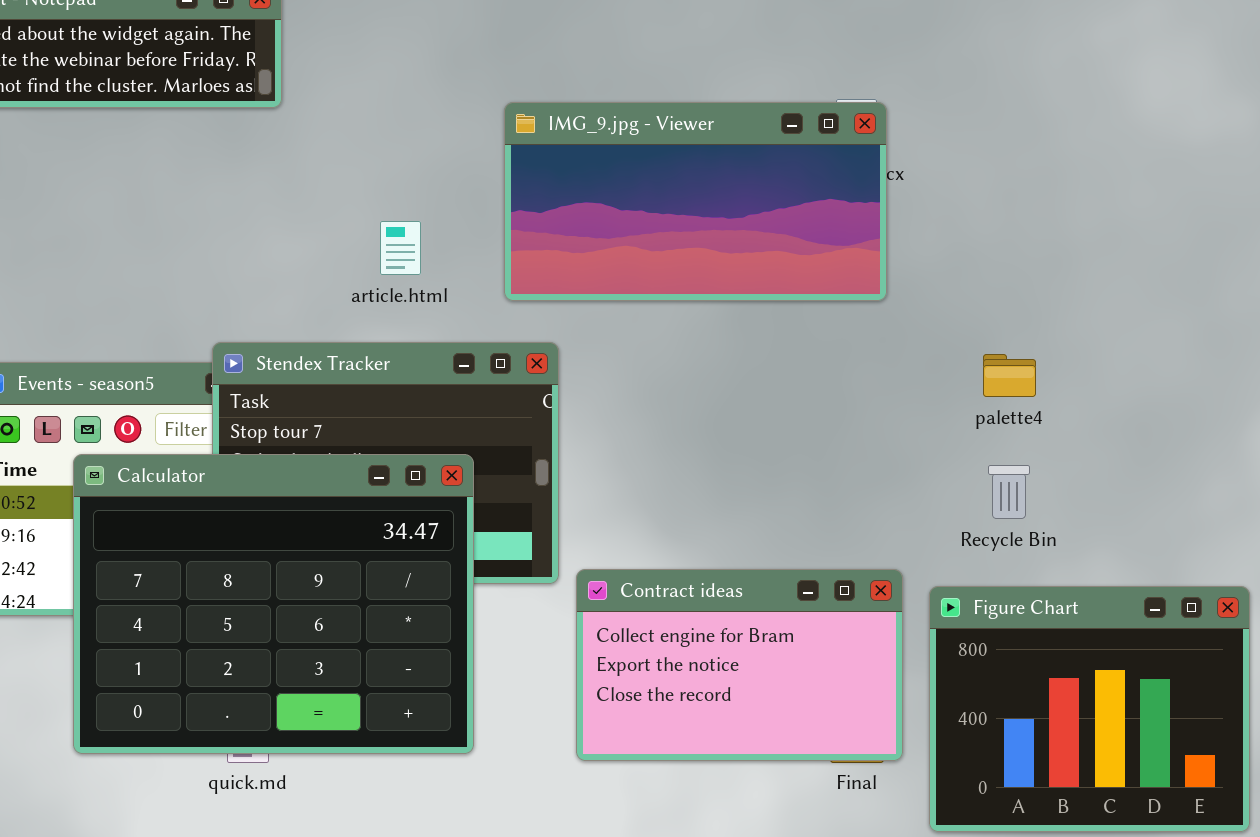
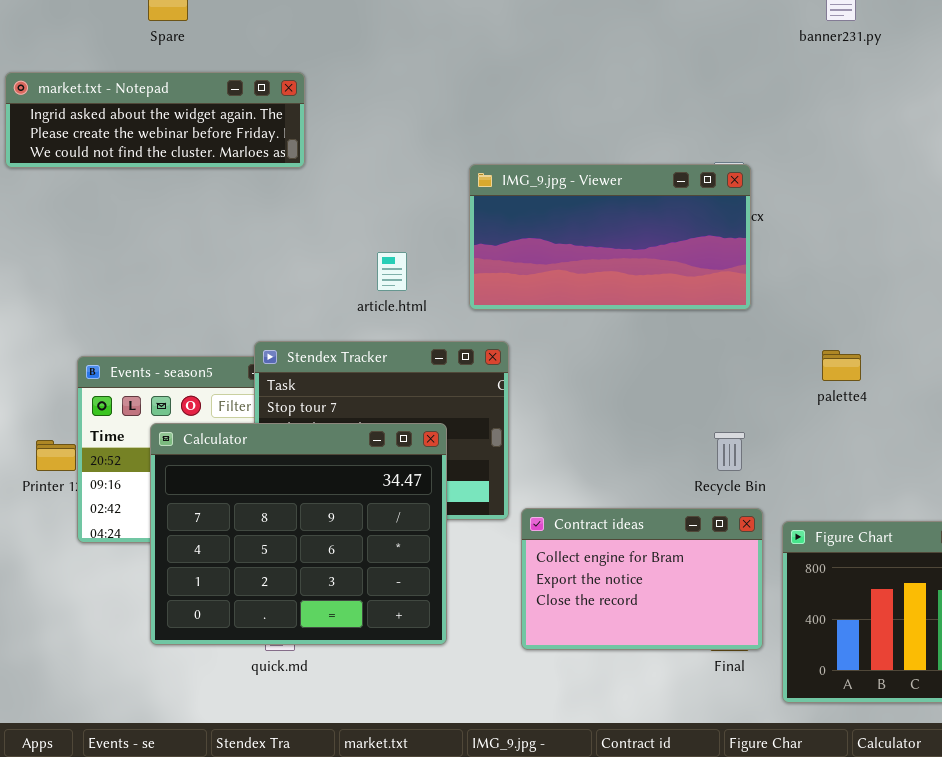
Recycle Bin: [988,465,1030,519] -> [714,432,745,471], moved

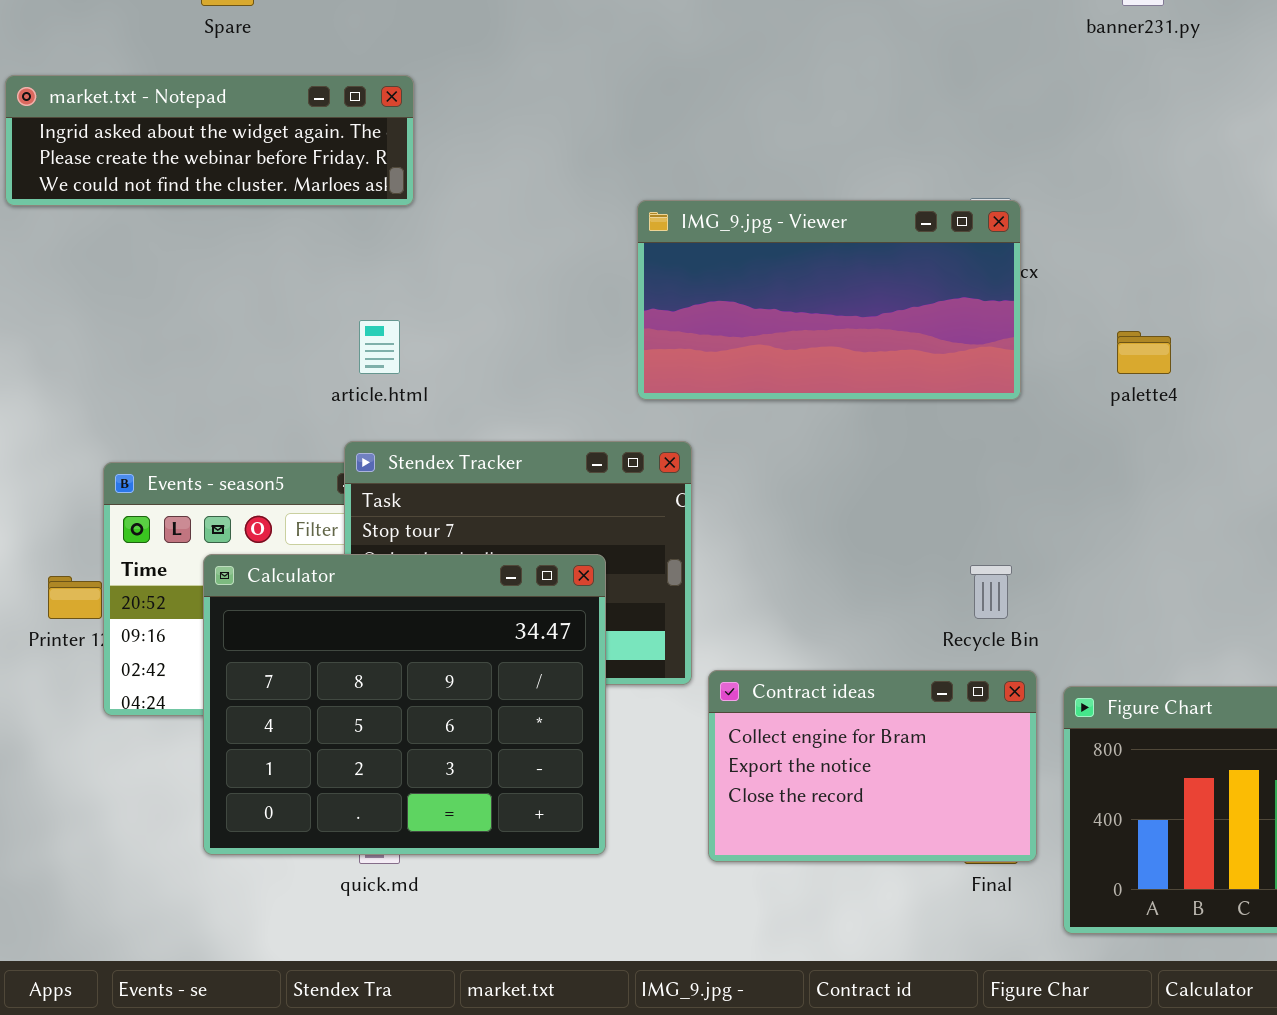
article.html: [377,252,407,291] -> [359,320,400,374], moved
palette4: [822,350,861,381] -> [1117,331,1171,374], moved

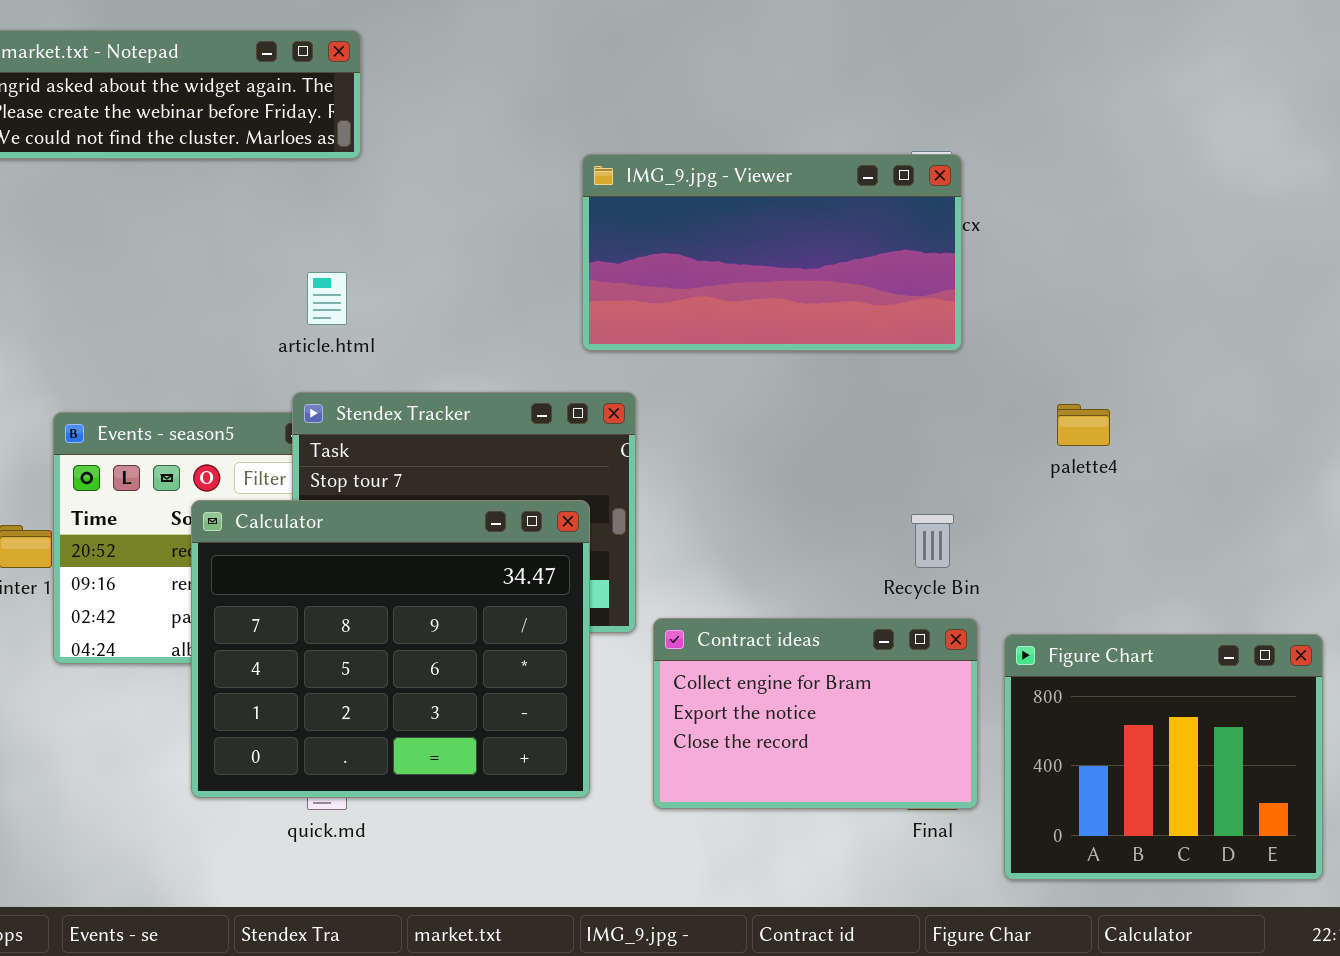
palette4: [1117,331,1171,374] -> [1057,404,1110,446], moved
Calculator: [203,554,606,855] -> [191,500,590,798], moved

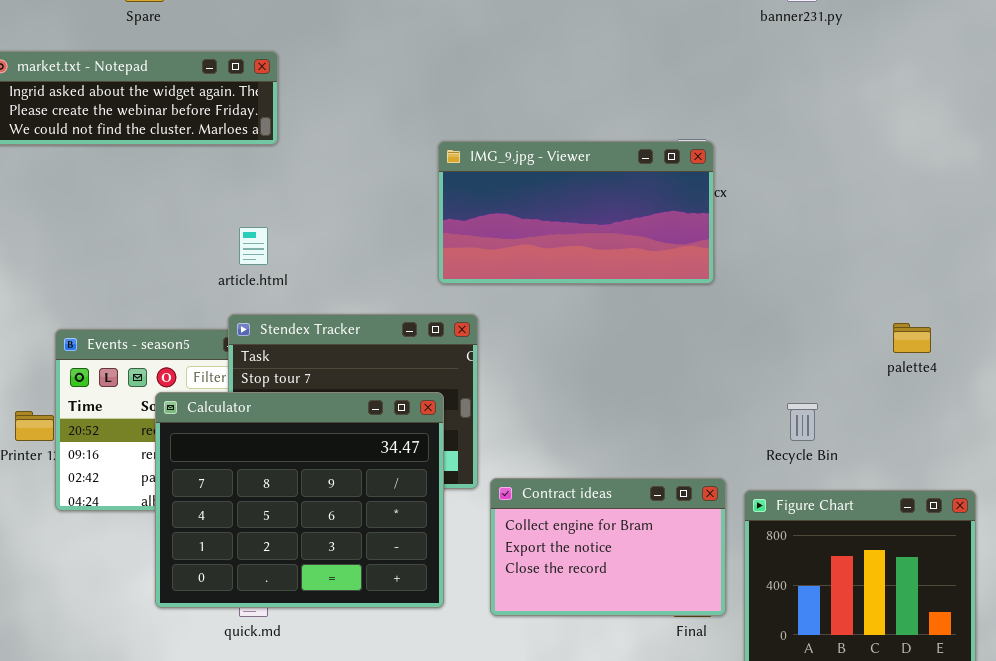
palette4: [1057,404,1110,446] -> [893,323,931,353], moved
Recycle Bin: [911,514,954,568] -> [787,403,818,441], moved

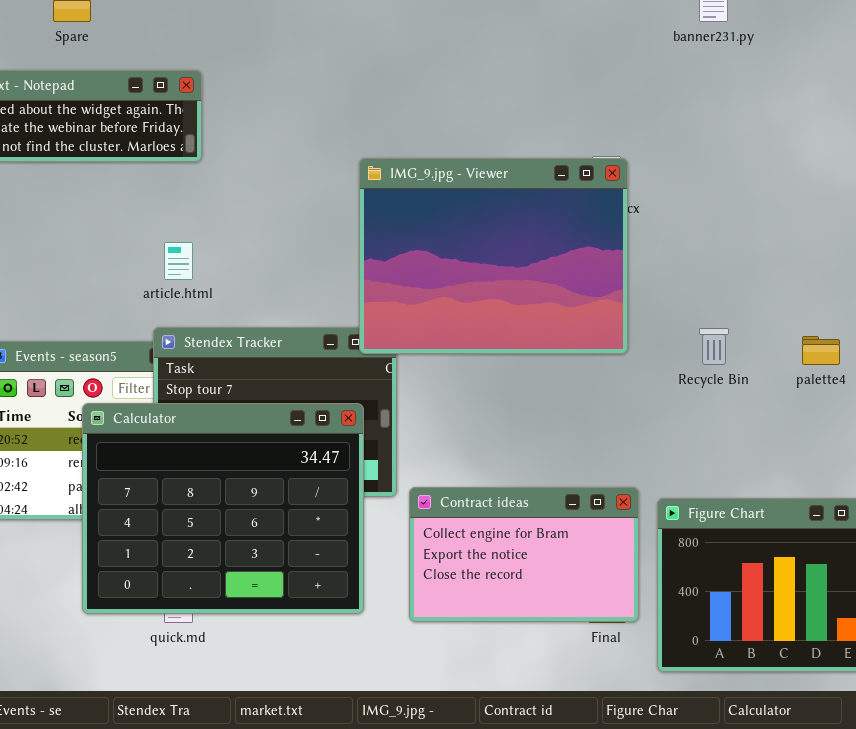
IMG_9.jpg - Viewer: [438,141,714,284] -> [359,158,628,354], resized
Recycle Bin: [787,403,818,441] -> [699,328,729,365], moved

